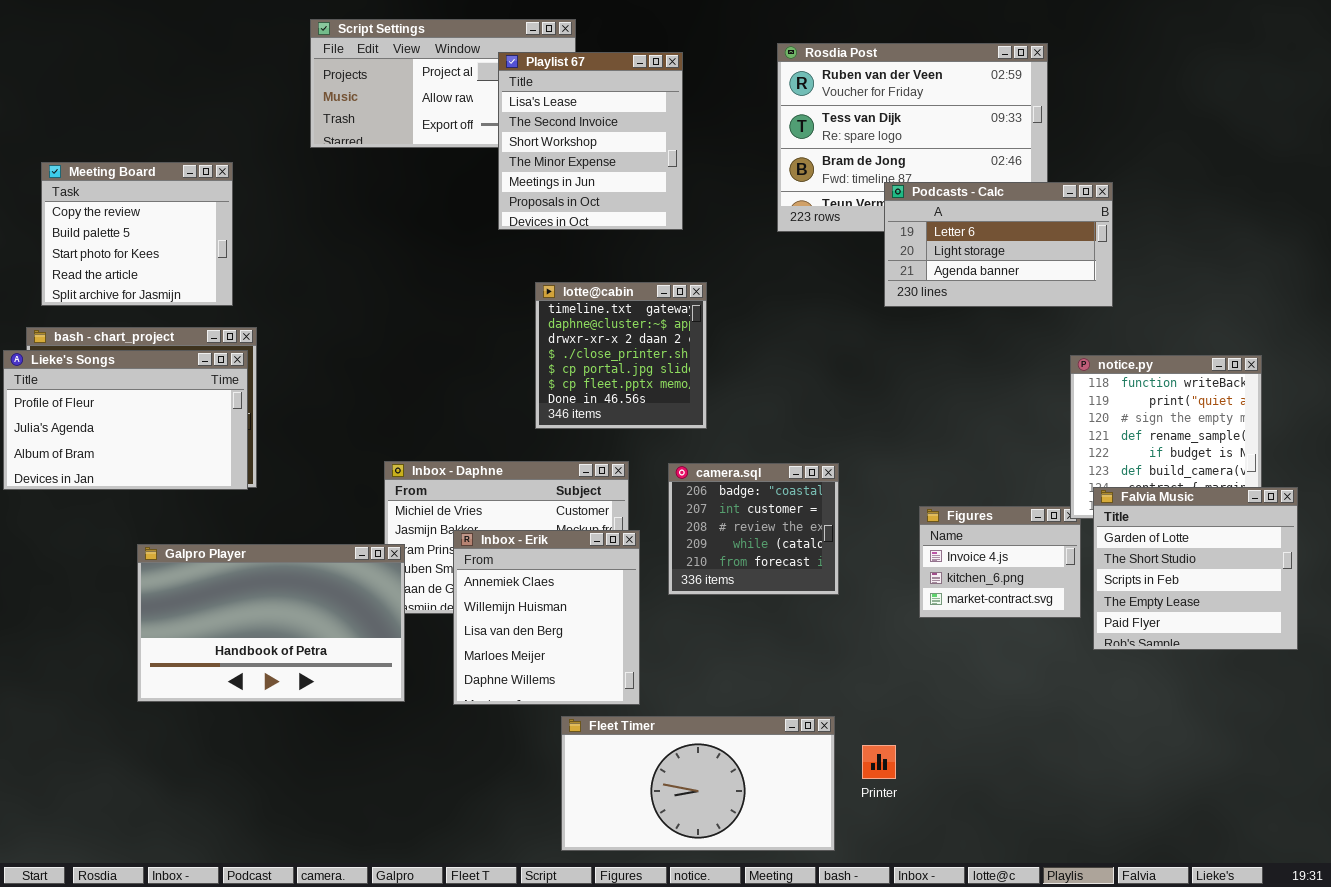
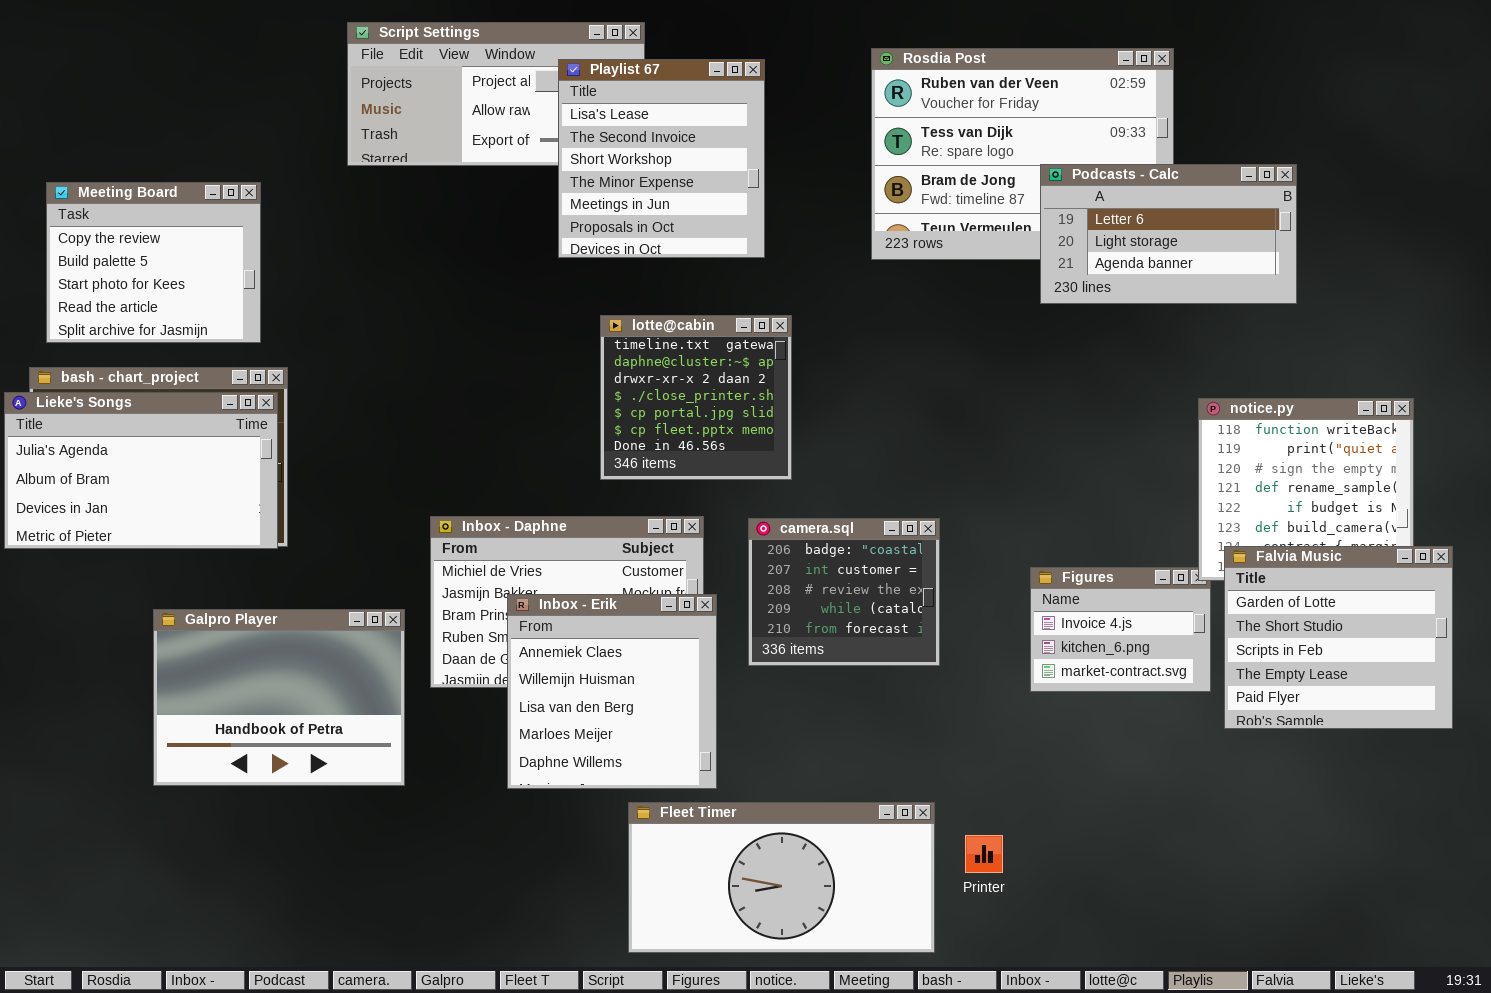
Podcasts - Calc: [884,182,1113,307] -> [1040,164,1297,304], moved
Lieke's Songs: [3,350,248,490] -> [4,392,278,549], scrolled down 1 row
Galpro Player: [137,544,405,702] -> [153,609,405,786], resized

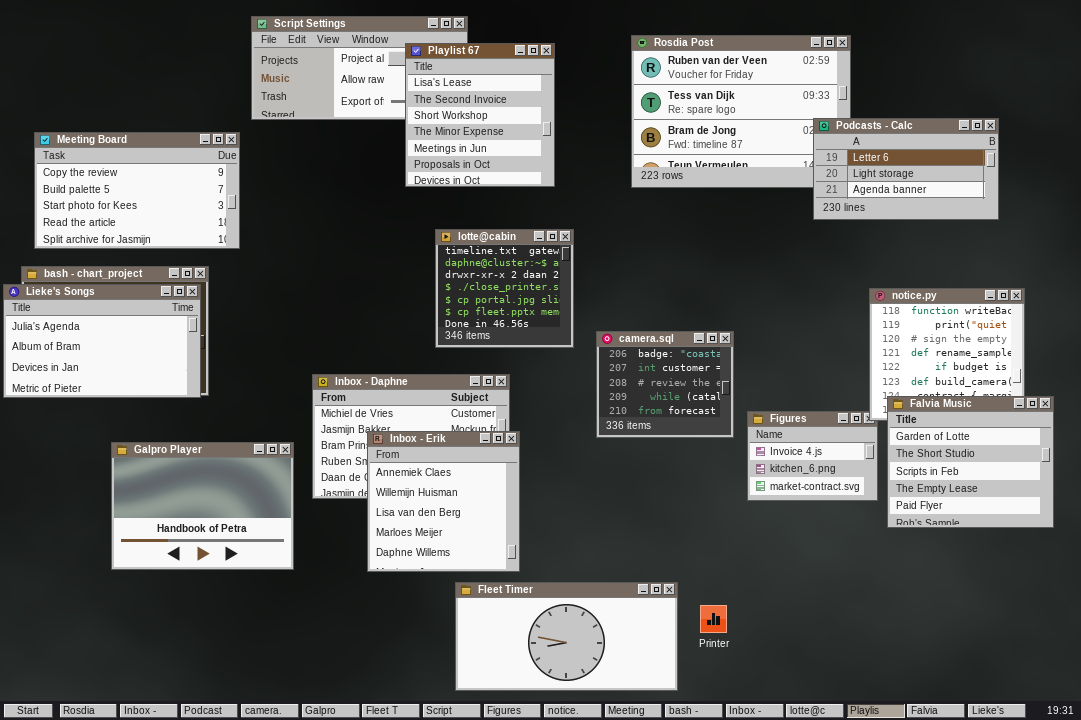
Podcasts - Calc: [1040,164,1297,304] -> [813,118,999,220], moved
Meeting Board: [46,182,261,343] -> [34,132,240,249], resized
camera.sql: [748,518,940,666] -> [596,331,734,438], moved

